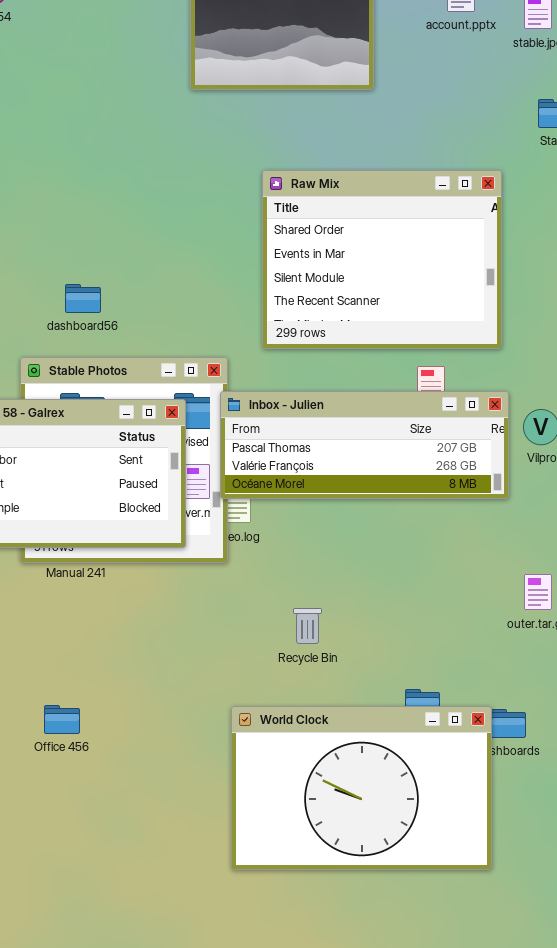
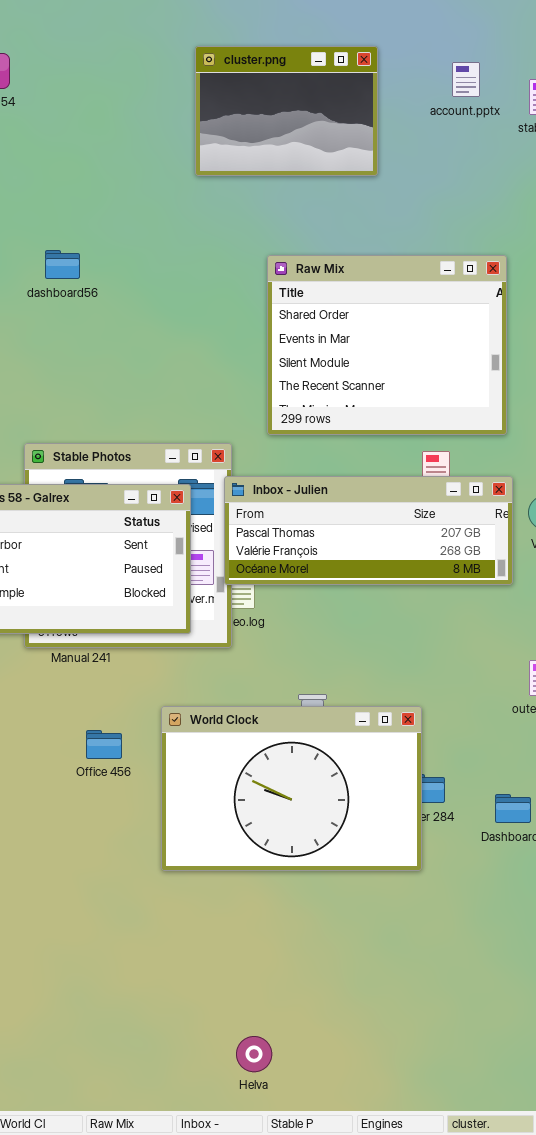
dashboard56: [65,284,101,313] -> [45,250,80,279], moved
Office 456: [44,705,80,734] -> [86,730,122,759], moved
World Clock: [231,706,492,870] -> [161,706,422,871], moved

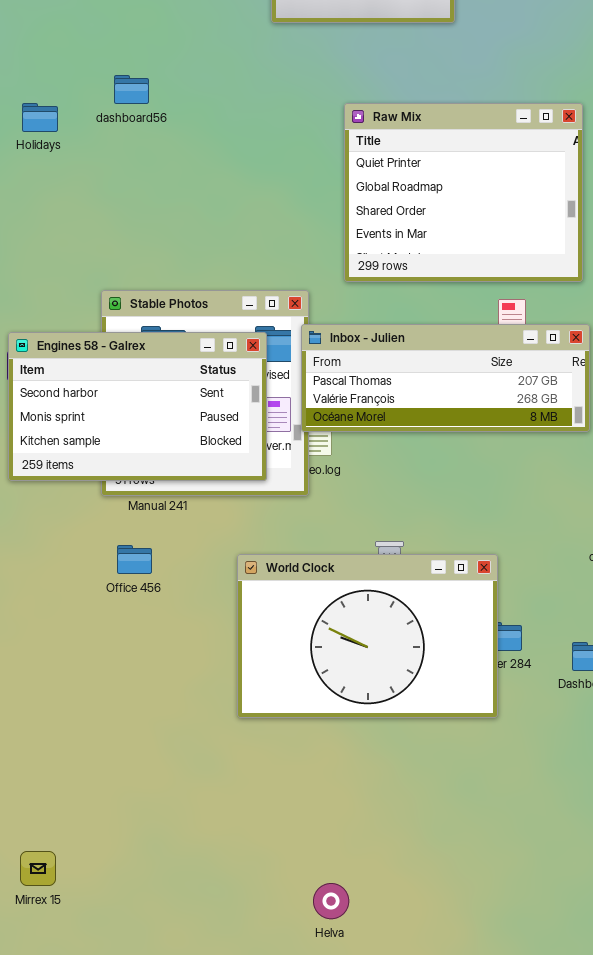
dashboard56: [45,250,80,279] -> [114,75,149,104], moved
Raw Mix: [267,255,507,435] -> [344,103,583,282], scrolled up 2 rows
Office 456: [86,730,122,759] -> [117,545,152,574], moved

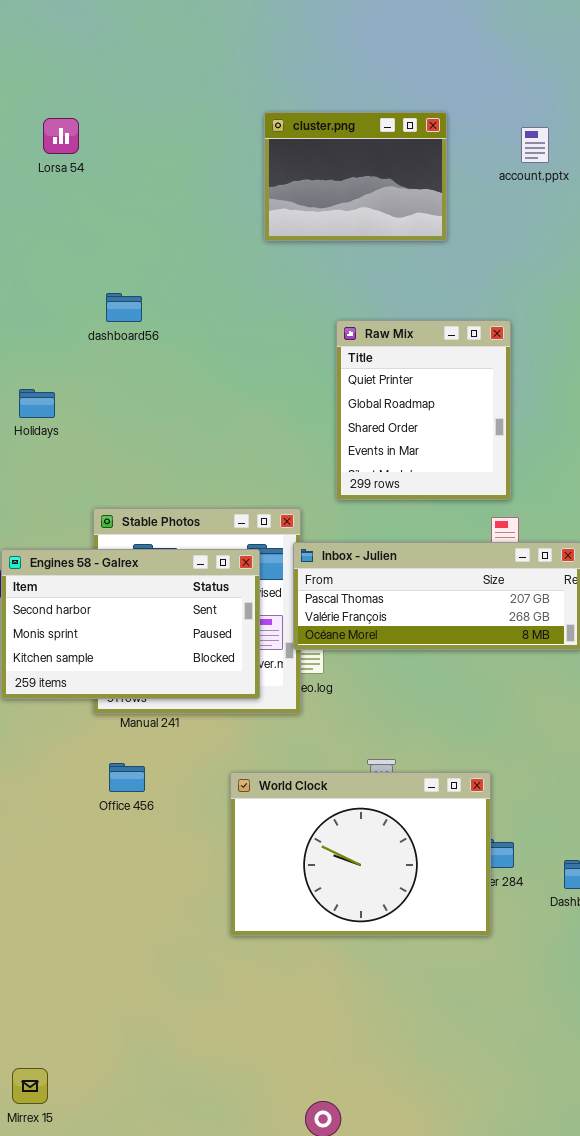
Holidays: [22,103,58,132] -> [19,389,55,418], moved
Raw Mix: [344,103,583,282] -> [336,320,511,500], resized

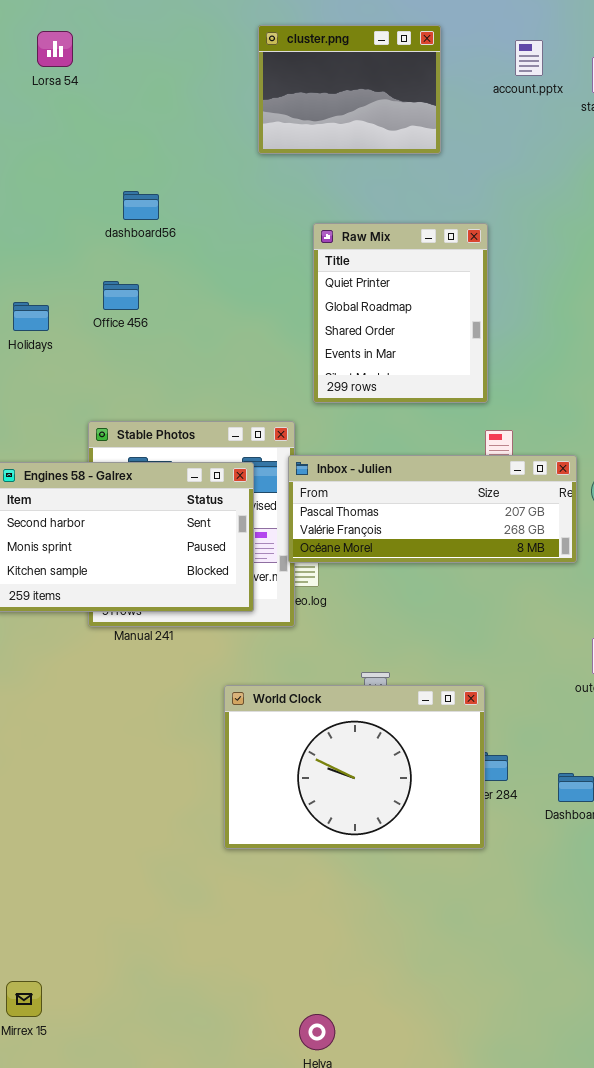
dashboard56: [106,293,142,322] -> [123,191,159,220], moved
Raw Mix: [336,320,511,500] -> [313,223,488,403], moved
Office 456: [109,763,145,792] -> [103,281,139,310], moved

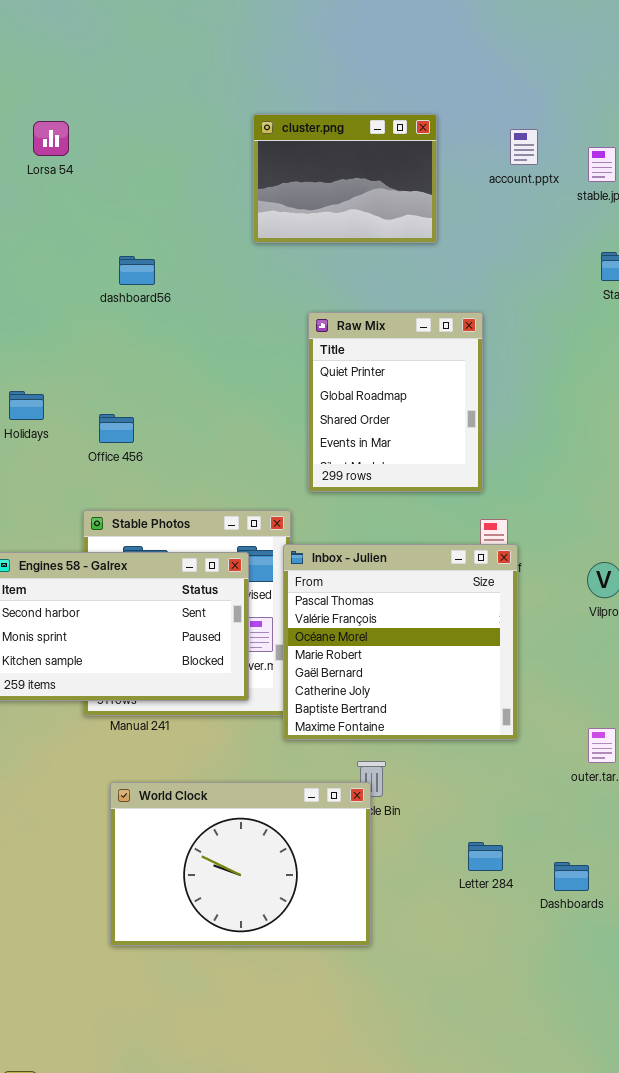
dashboard56: [123,191,159,220] -> [119,256,155,285], moved
Office 456: [103,281,139,310] -> [99,414,134,443], moved
Inbox - Julien: [288,455,577,563] -> [283,544,518,740], resized
World Clock: [224,685,485,849] -> [110,782,371,946], moved

